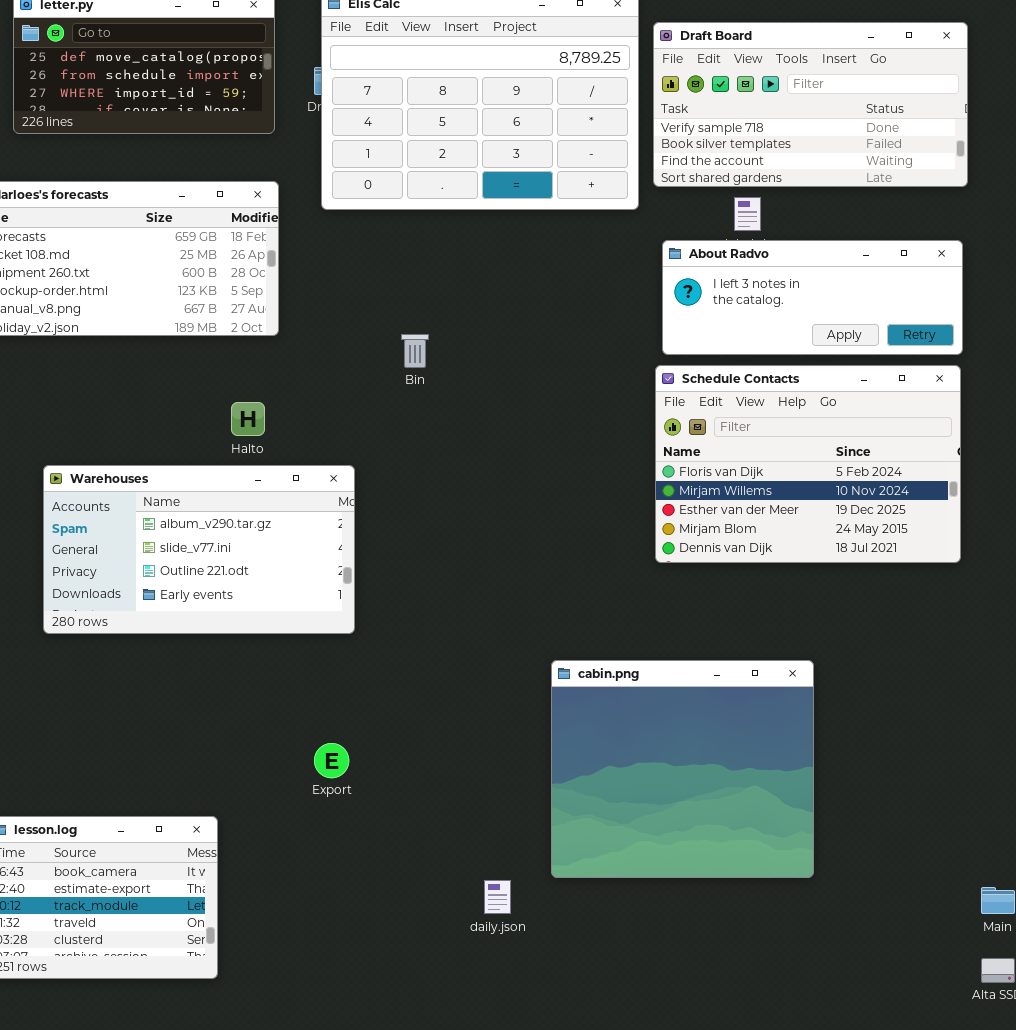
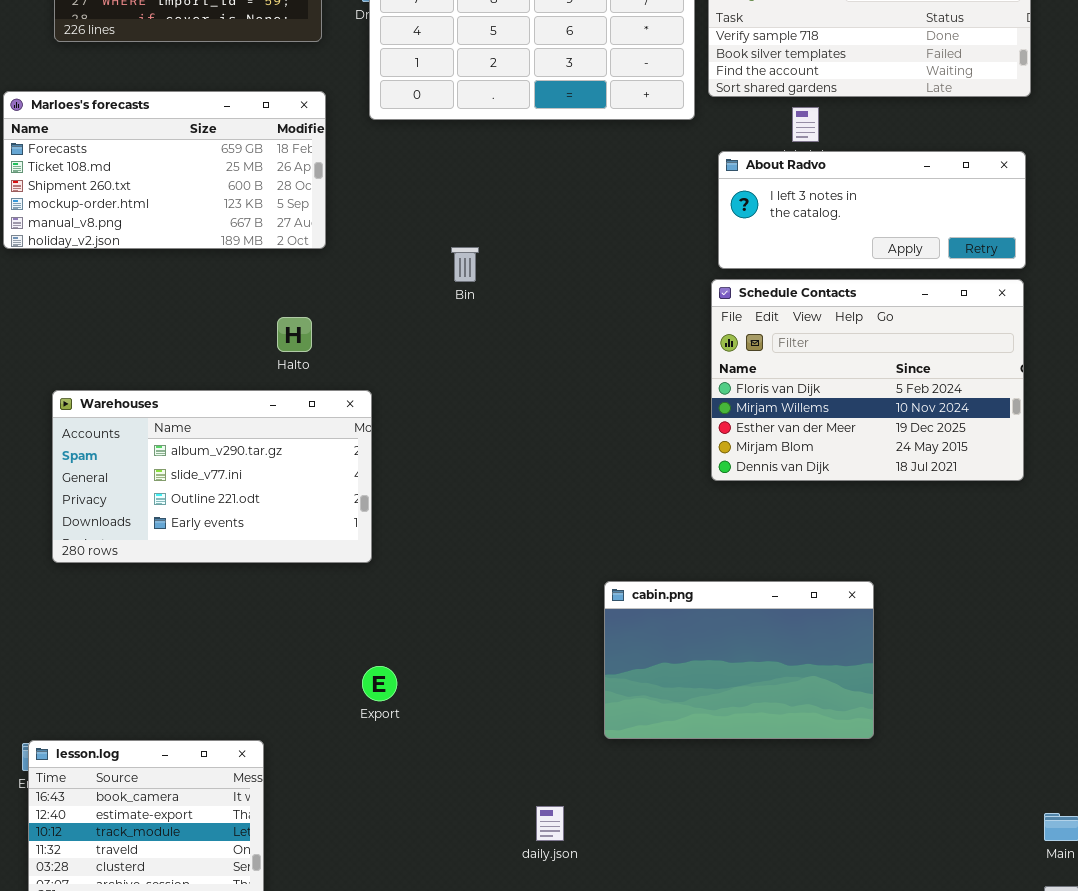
Warehouses: [43,465,355,634] -> [52,390,372,563], moved
cabin.png: [551,660,814,878] -> [604,581,874,739], resized

